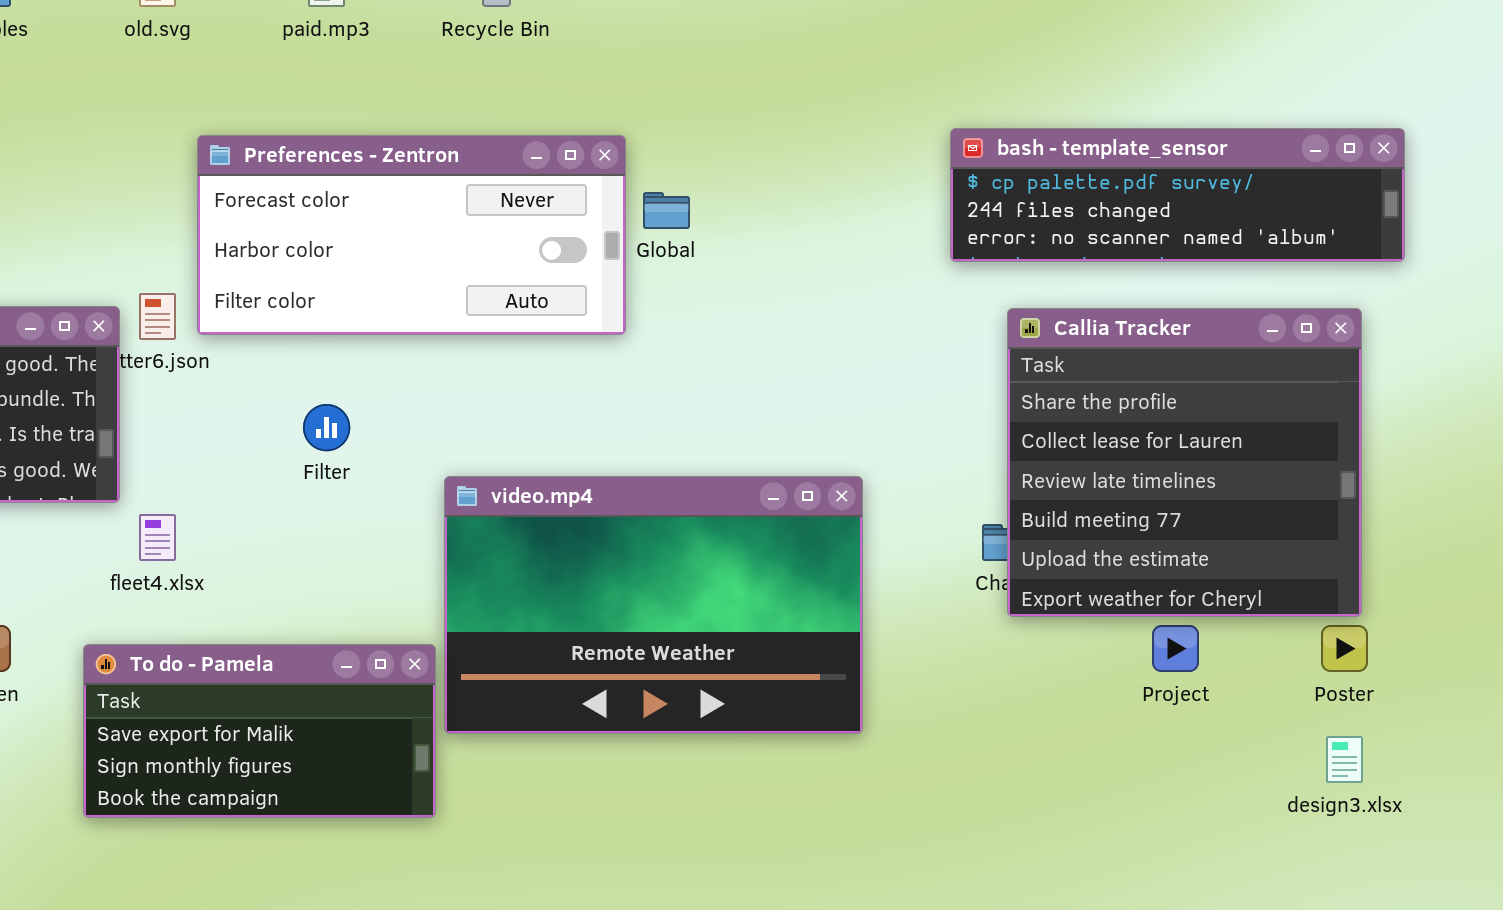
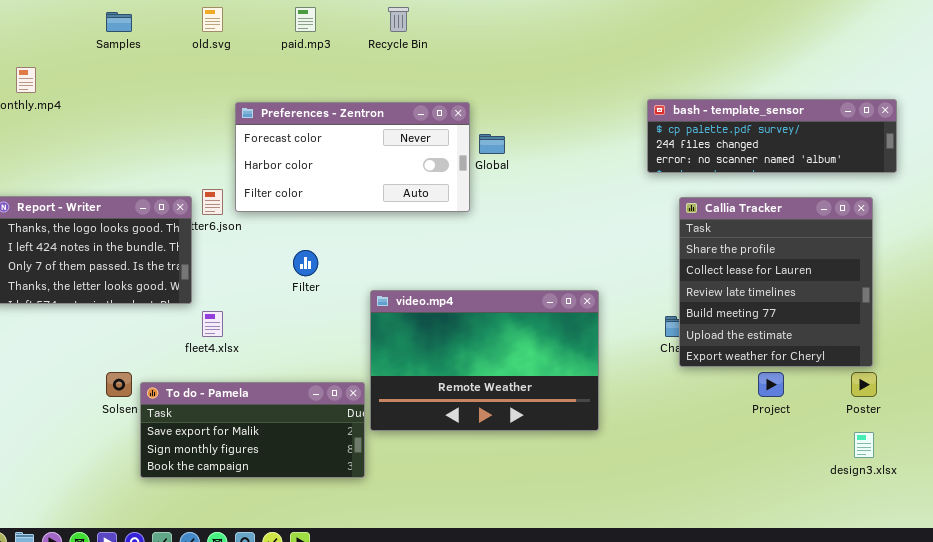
To do - Pamela: [83,644,436,818] -> [140,382,365,478], resized

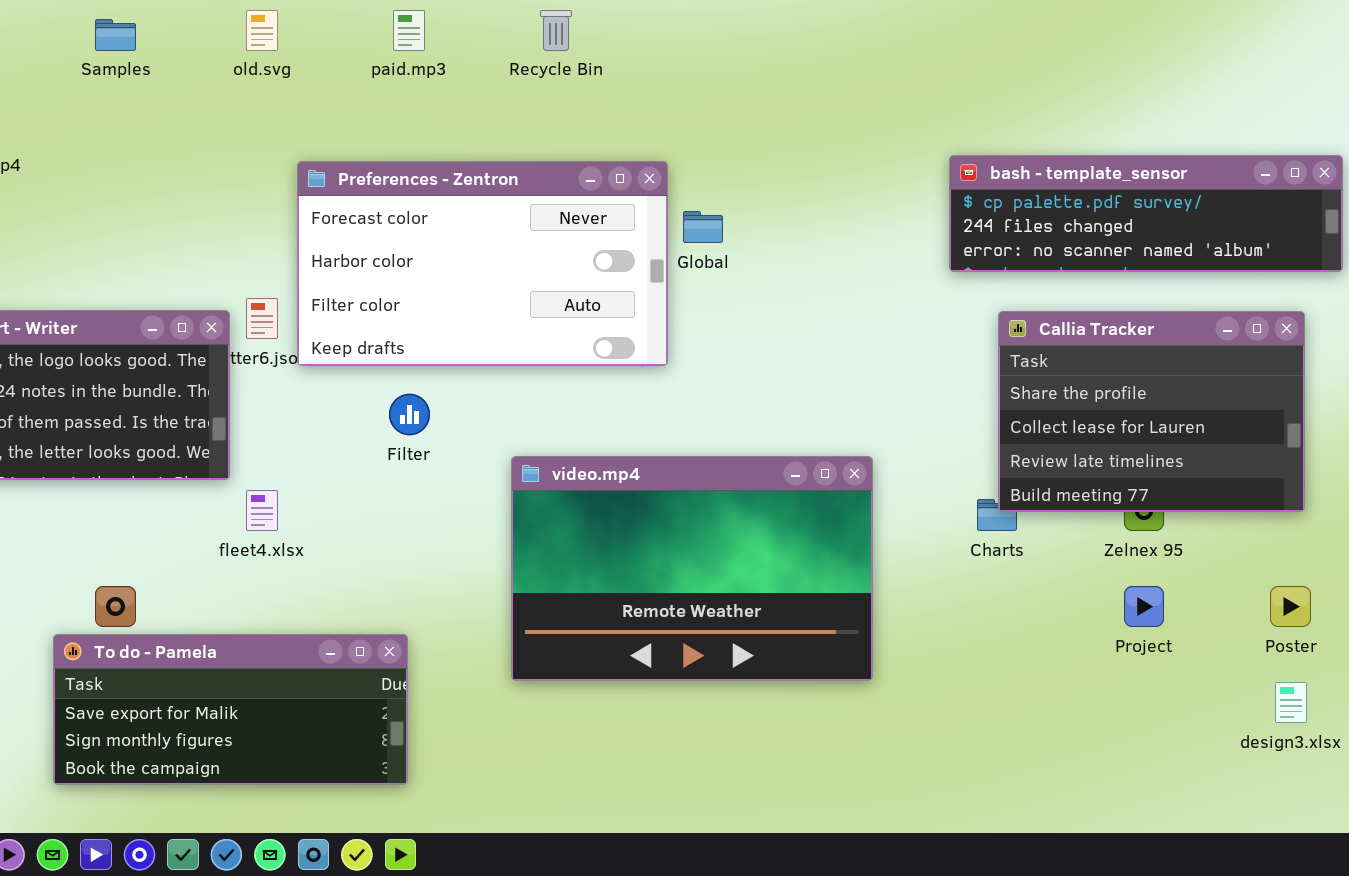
Preferences - Zentron: [235,102,470,212] -> [297,161,668,366], resized
Callia Tracker: [679,197,873,367] -> [998,311,1305,512], resized
To do - Pamela: [140,382,365,478] -> [53,634,408,785], moved

